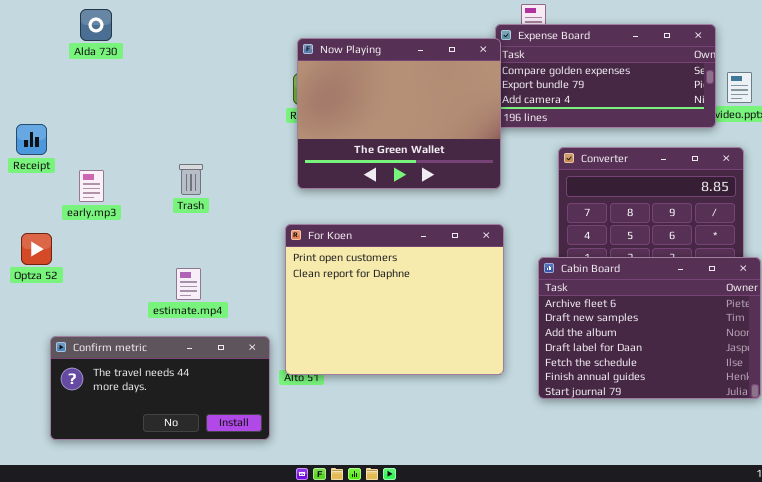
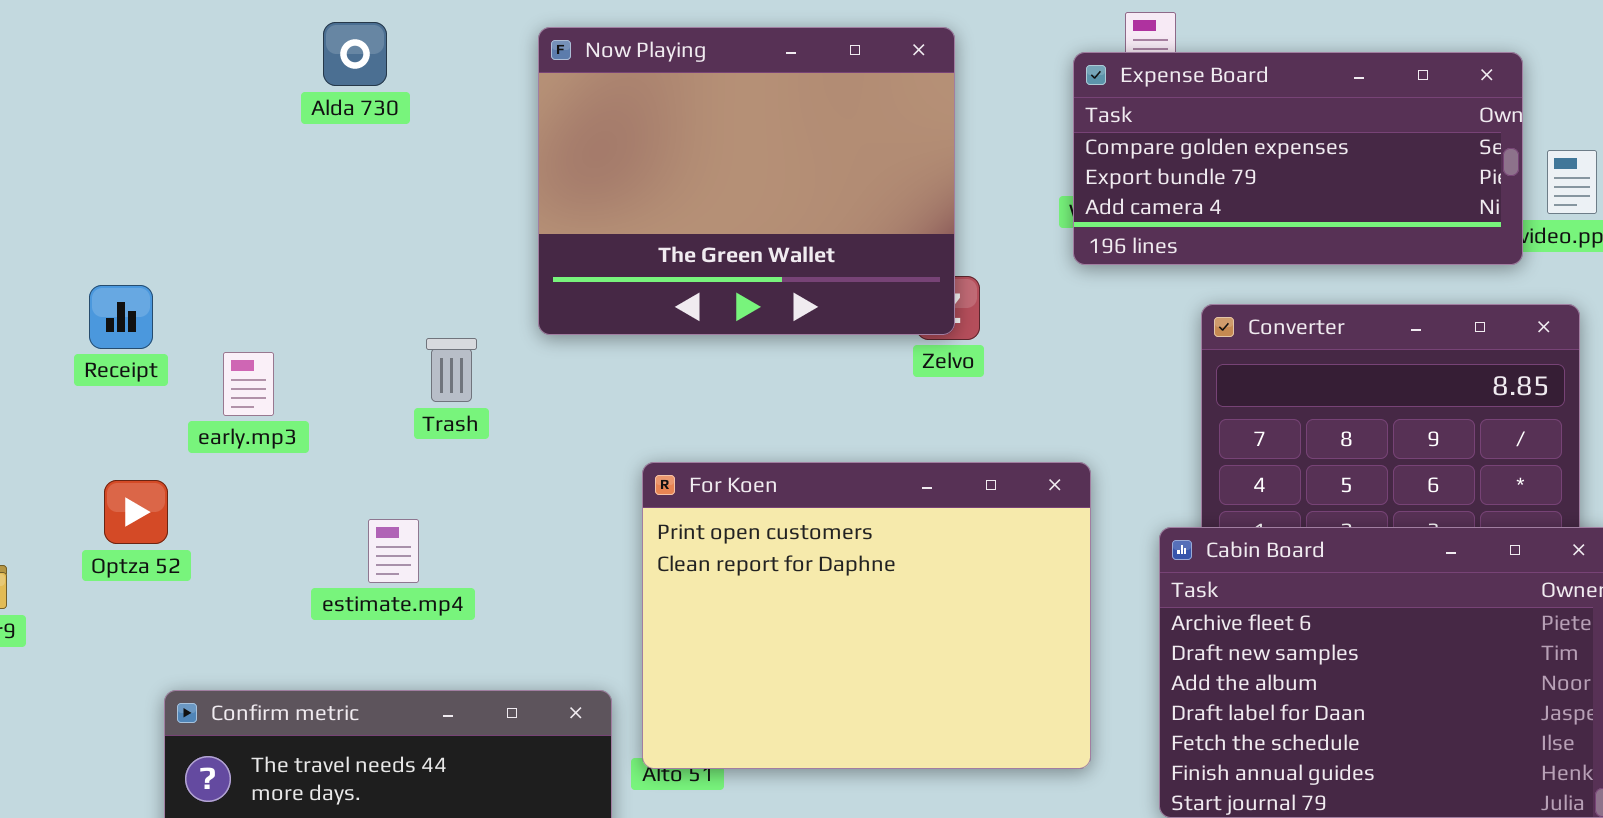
Alda 730: [80,9,112,41] -> [323,22,387,86], moved
Now Playing: [297,38,501,189] -> [538,27,955,335], moved
Receipt: [16,124,47,155] -> [89,285,153,349], moved
estimate.mp4: [176,268,201,300] -> [368,519,419,583], moved

